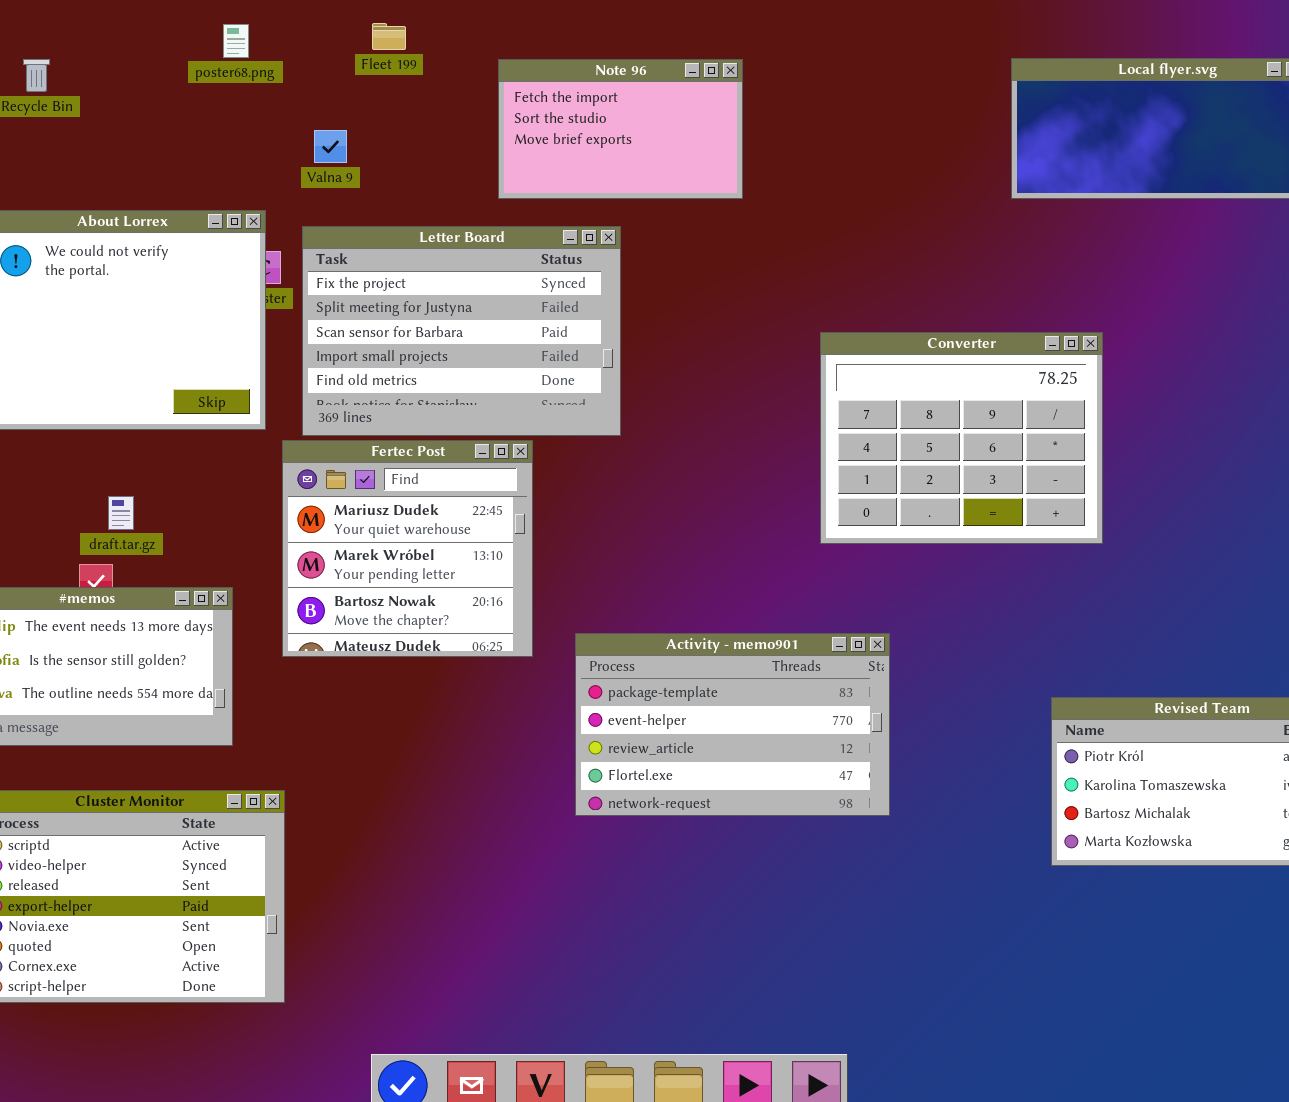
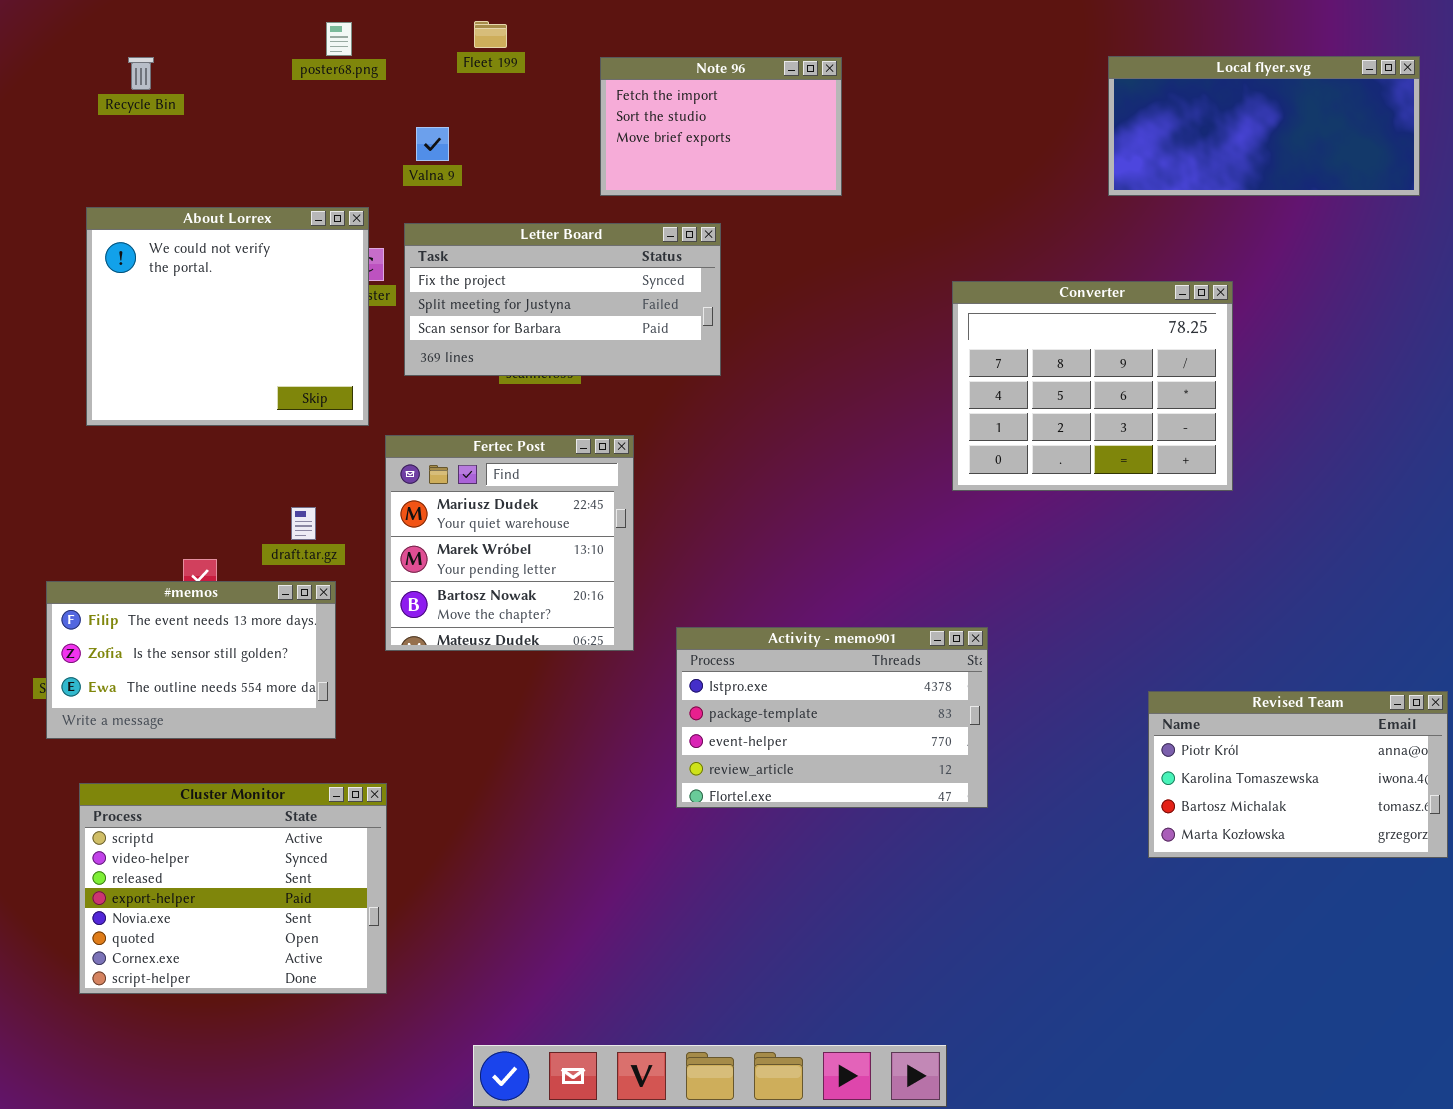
Letter Board: [302,226,621,436] -> [404,223,721,376], resized
Converter: [820,332,1103,544] -> [952,281,1233,491], moved
draft.tar.gz: [108,496,134,530] -> [291,507,316,540], moved
Activity - memo901: [575,633,890,816] -> [676,627,988,808], scrolled up 1 row

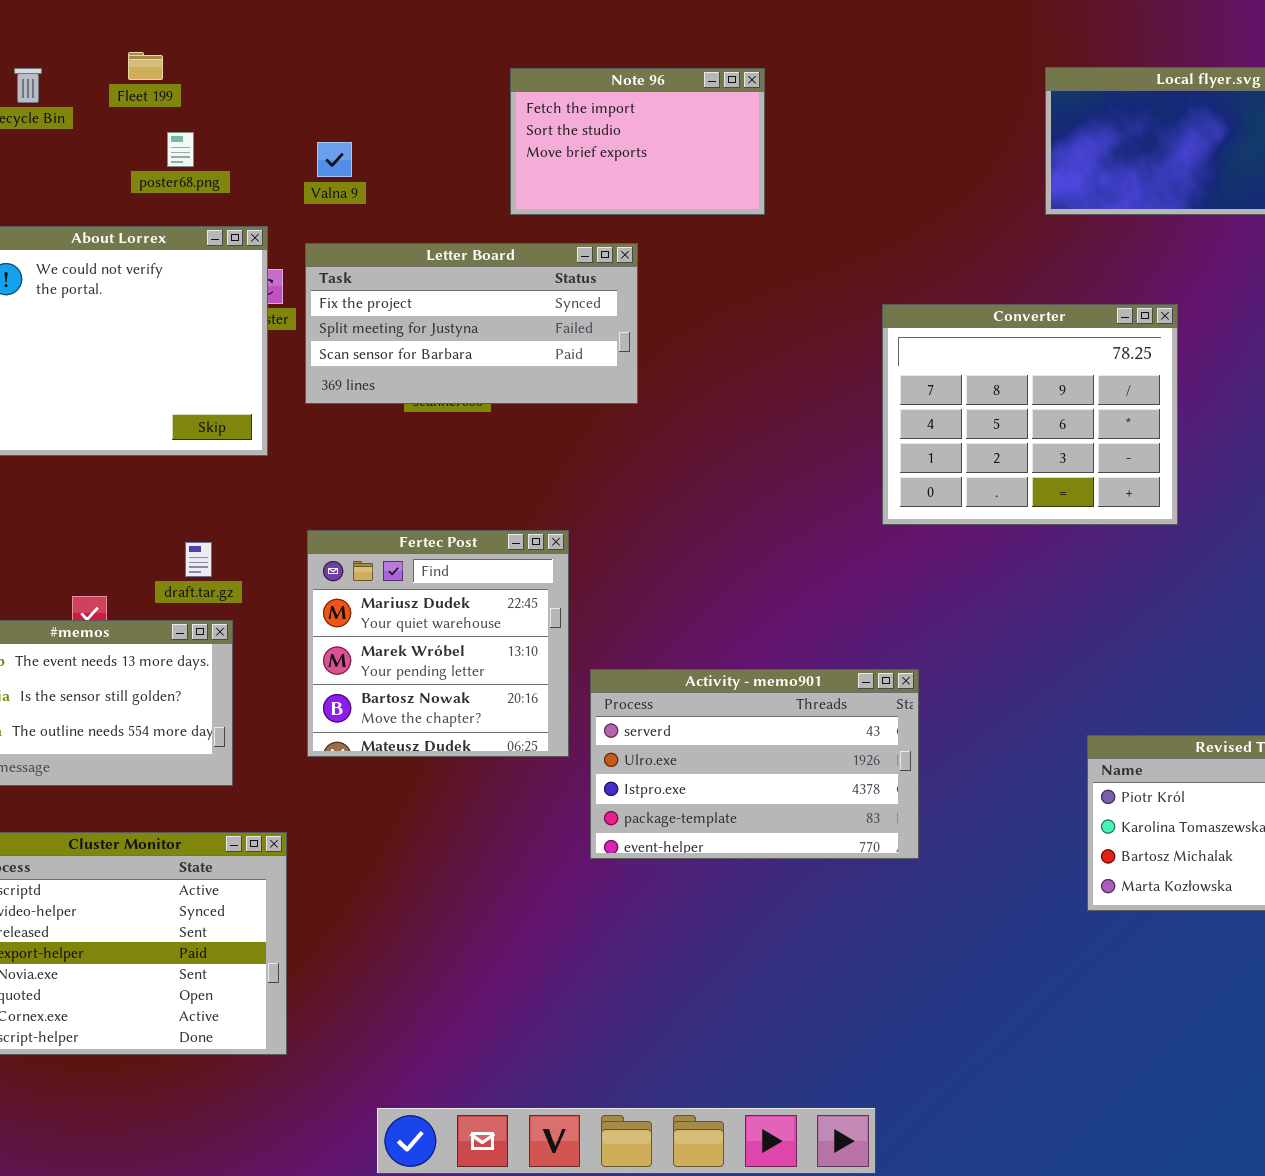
Fleet 199: [474,21,507,48] -> [128,52,163,80], moved
poster68.png: [326,22,352,56] -> [167,132,194,167], moved
Fertec Post: [385,435,634,651] -> [307,530,569,757], moved
Activity - memo901: [676,627,988,808] -> [590,669,919,859], scrolled up 2 rows

